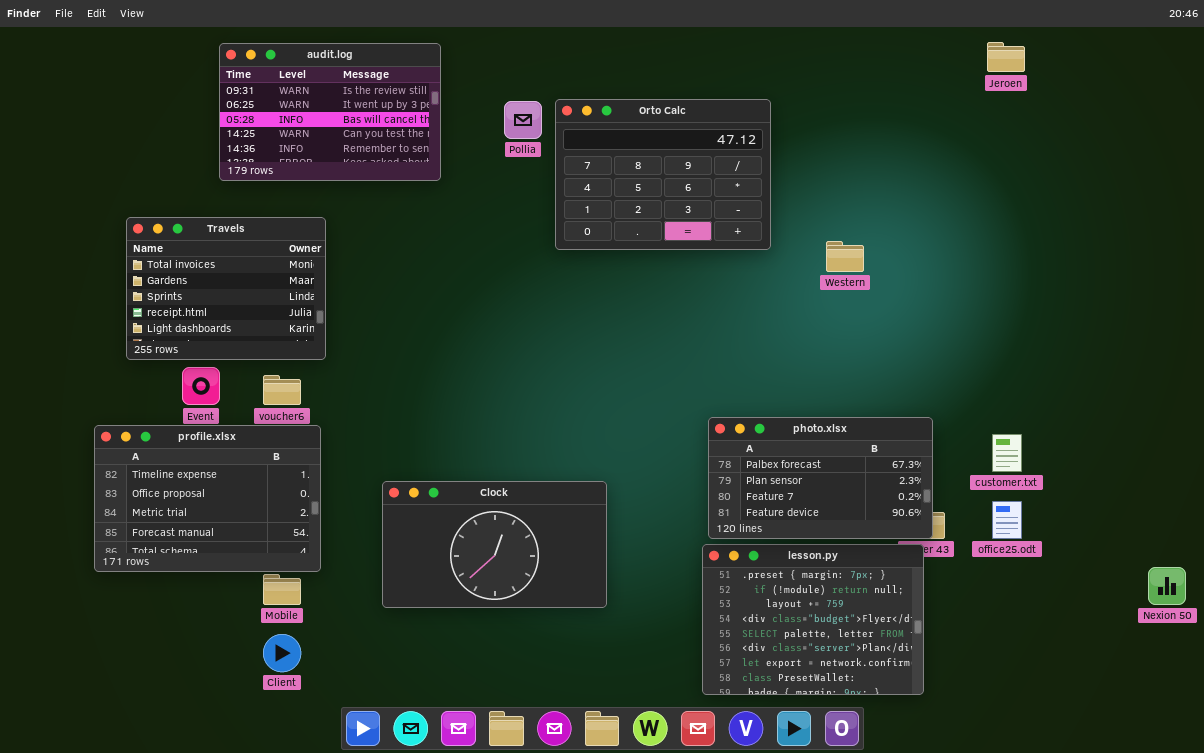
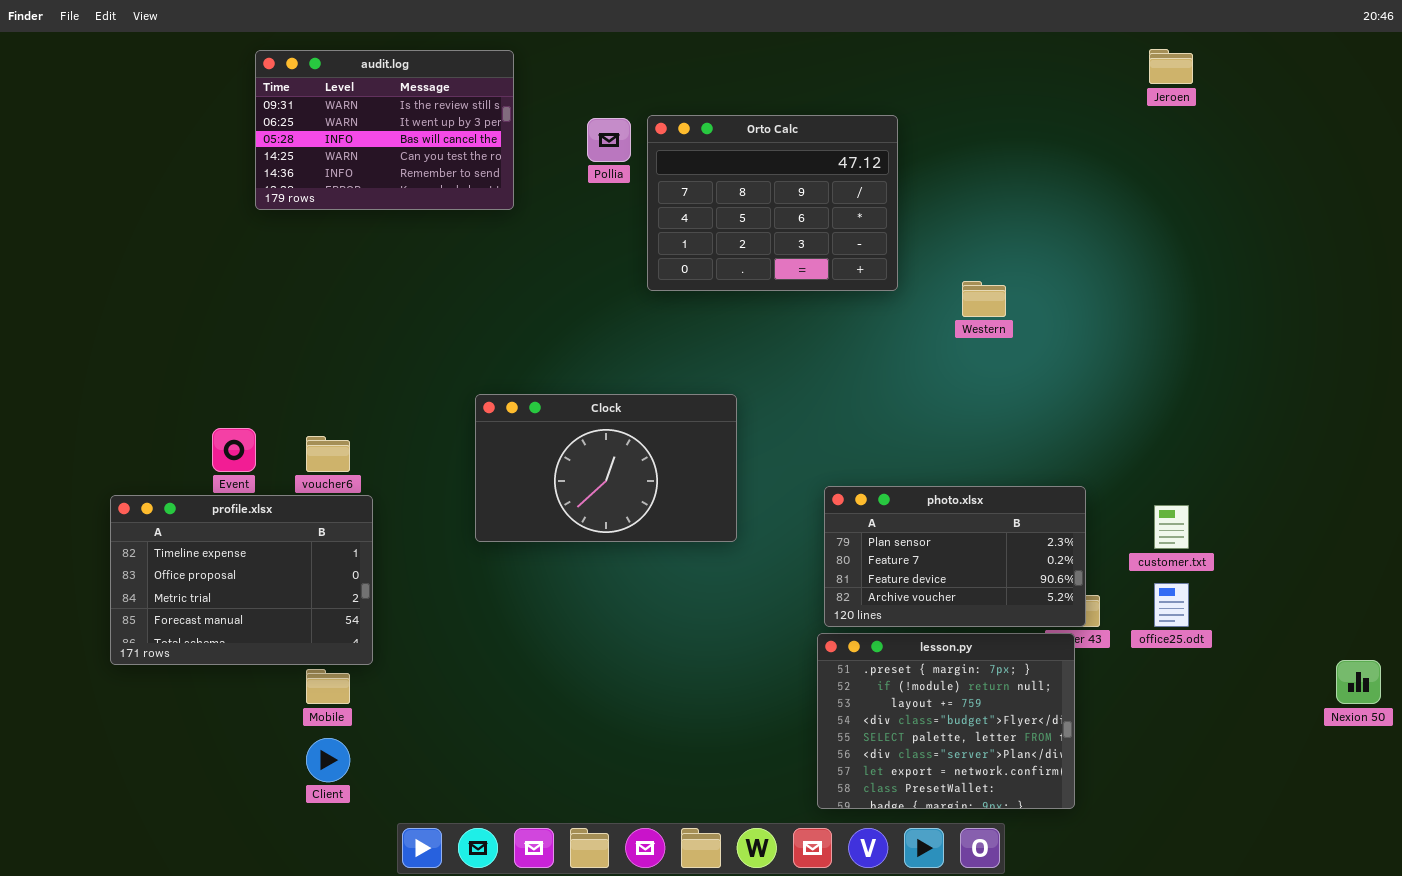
Travels: [126,217,326,360] -> none, closed
photo.xlsx: [708,417,933,539] -> [824,486,1086,627], scrolled down 1 row
Clock: [382,481,607,608] -> [475,394,737,542], moved

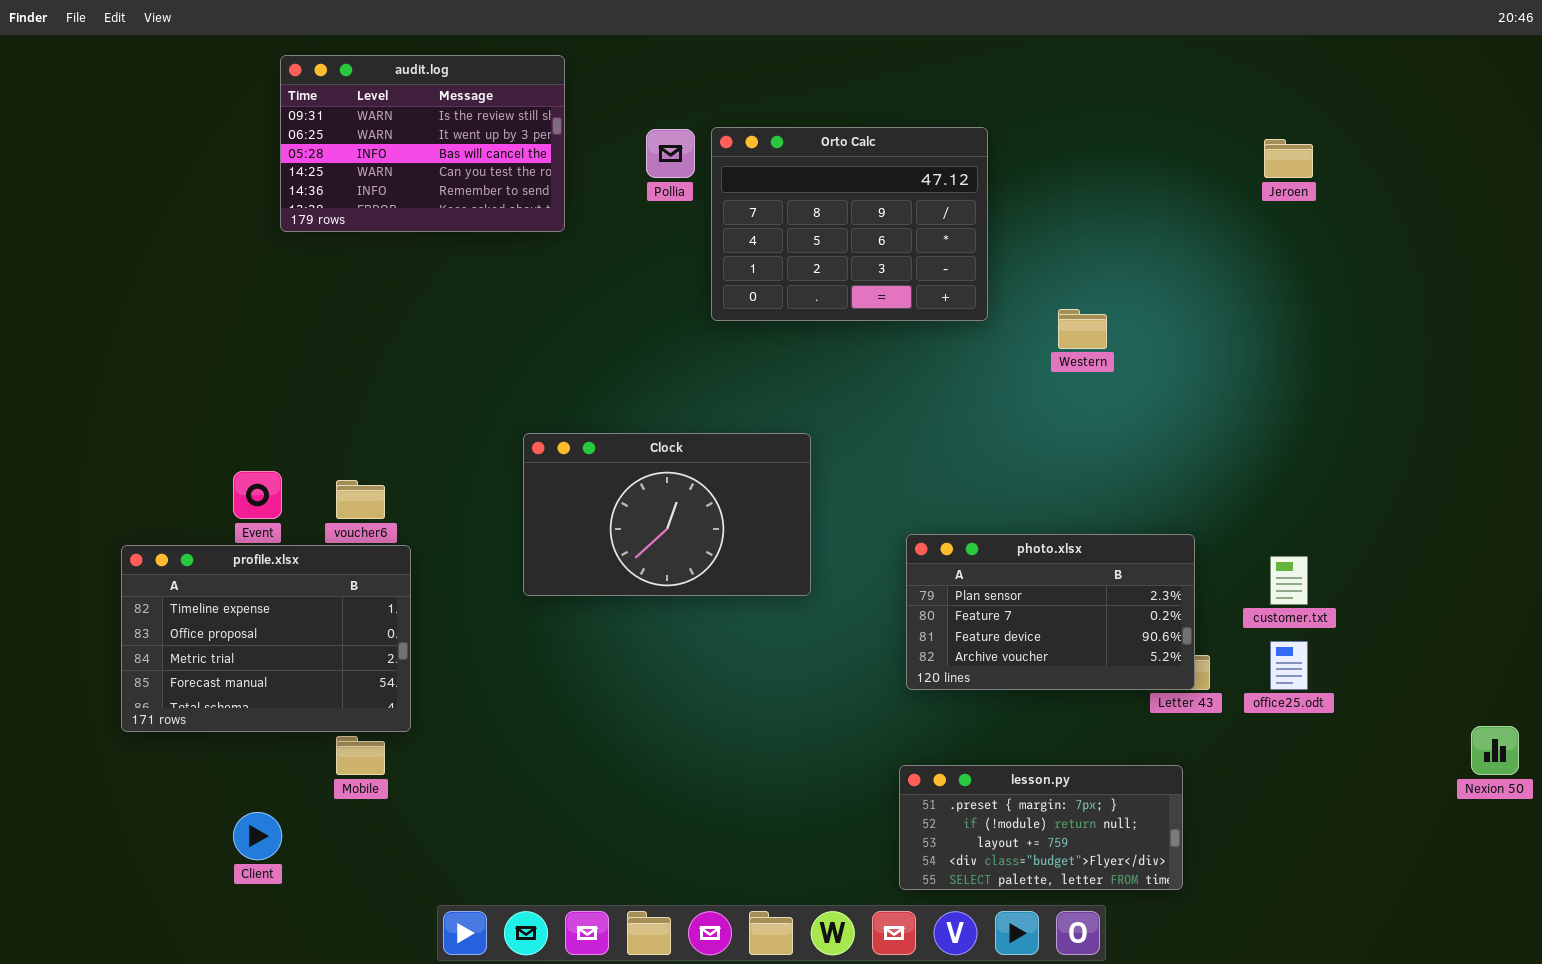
Jeroen: [1149,49,1193,84] -> [1264,139,1313,178], moved
lesson.py: [817,633,1075,809] -> [899,765,1183,890], resized
Client: [306,738,350,782] -> [233,812,282,860], moved

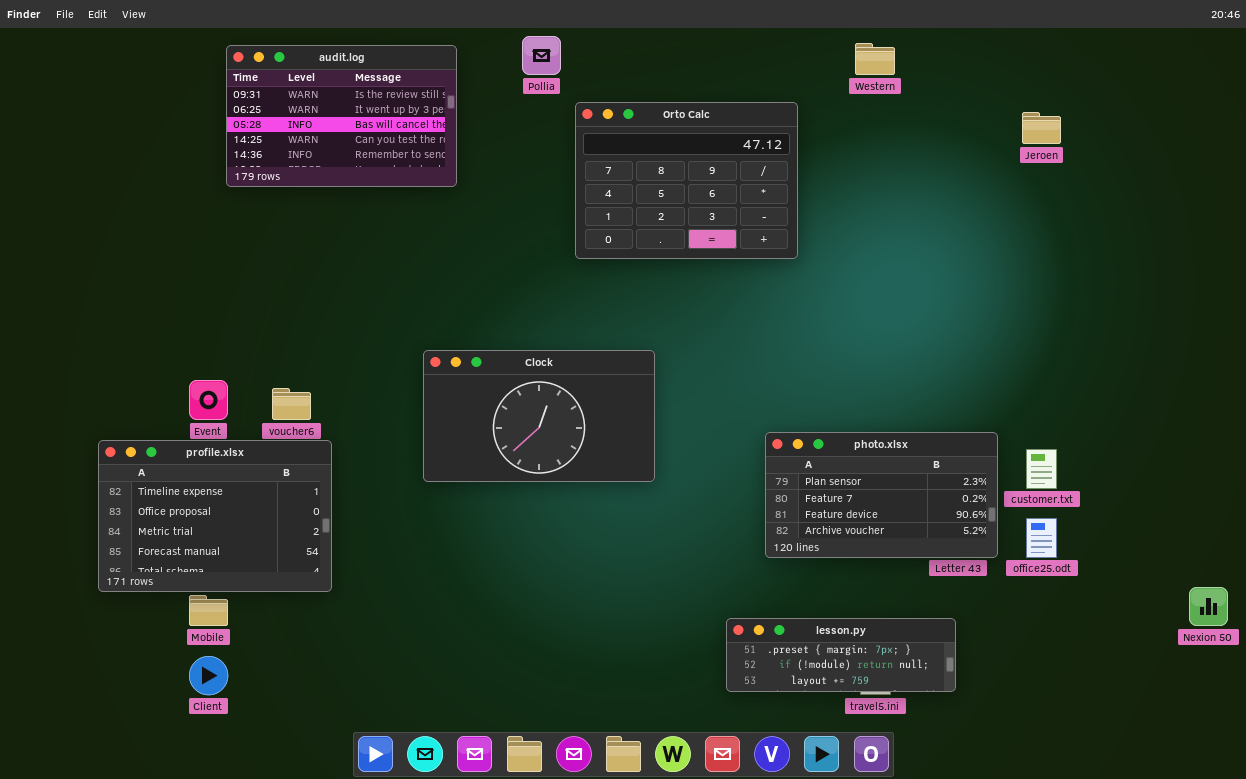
Pollia: [646,129,695,178] -> [522,36,561,75], moved
Western: [1058,309,1107,349] -> [855,43,895,75], moved
photo.xlsx: [906,534,1195,690] -> [765,432,998,558], moved
Mobile: [336,736,385,775] -> [189,595,228,626], moved
lesson.py: [899,765,1183,890] -> [726,618,956,692], resized

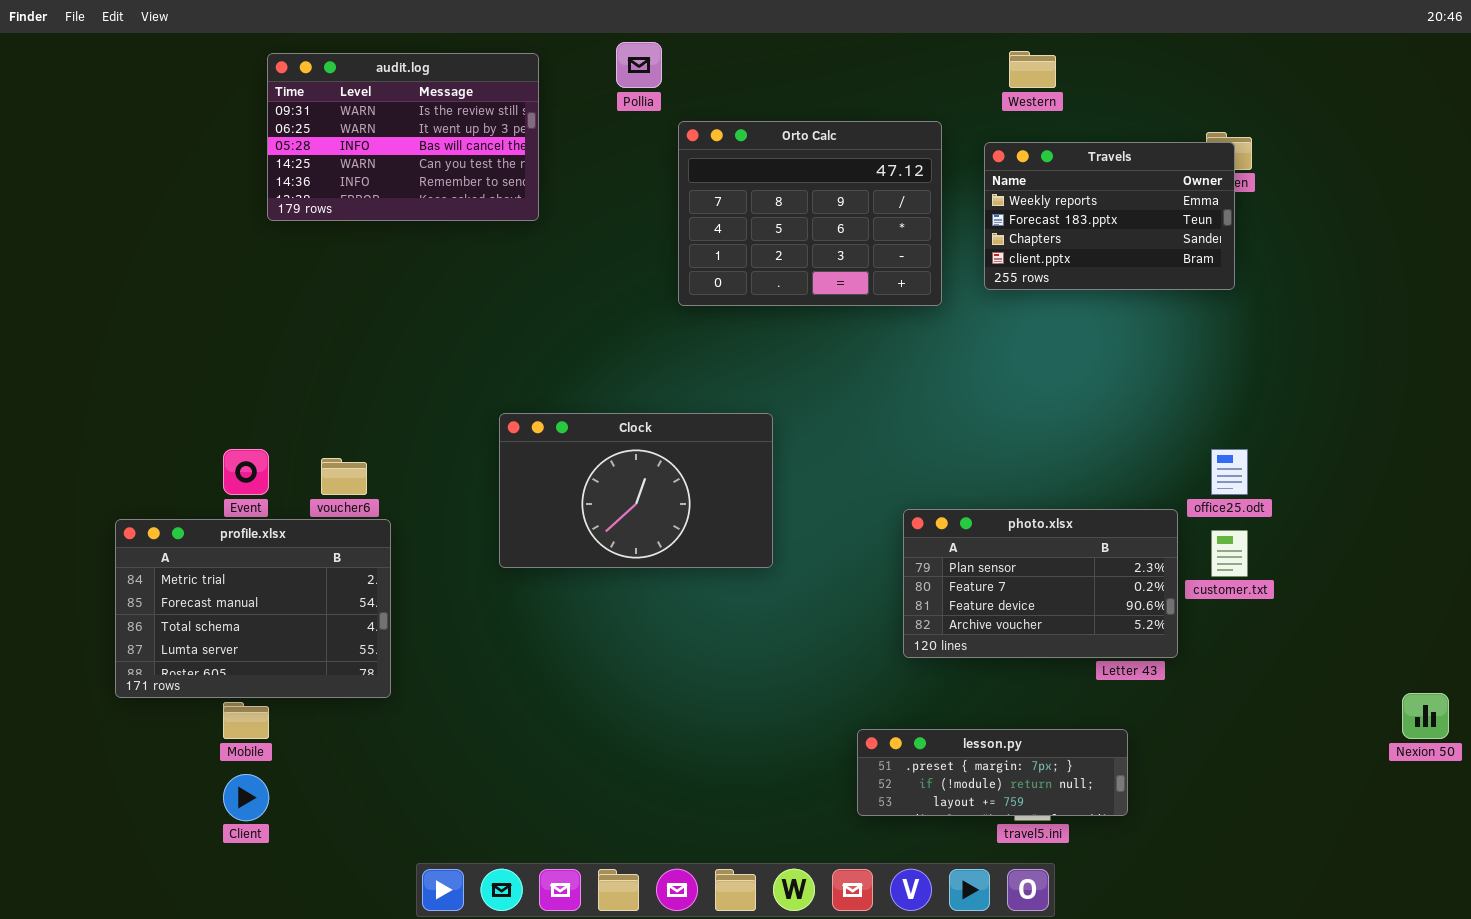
Travels: none -> [984,142,1235,290], opened
profile.xlsx: [98,440,332,592] -> [115,519,391,698], scrolled down 2 rows
office25.odt: [1026,518,1057,558] -> [1211,449,1248,495], moved

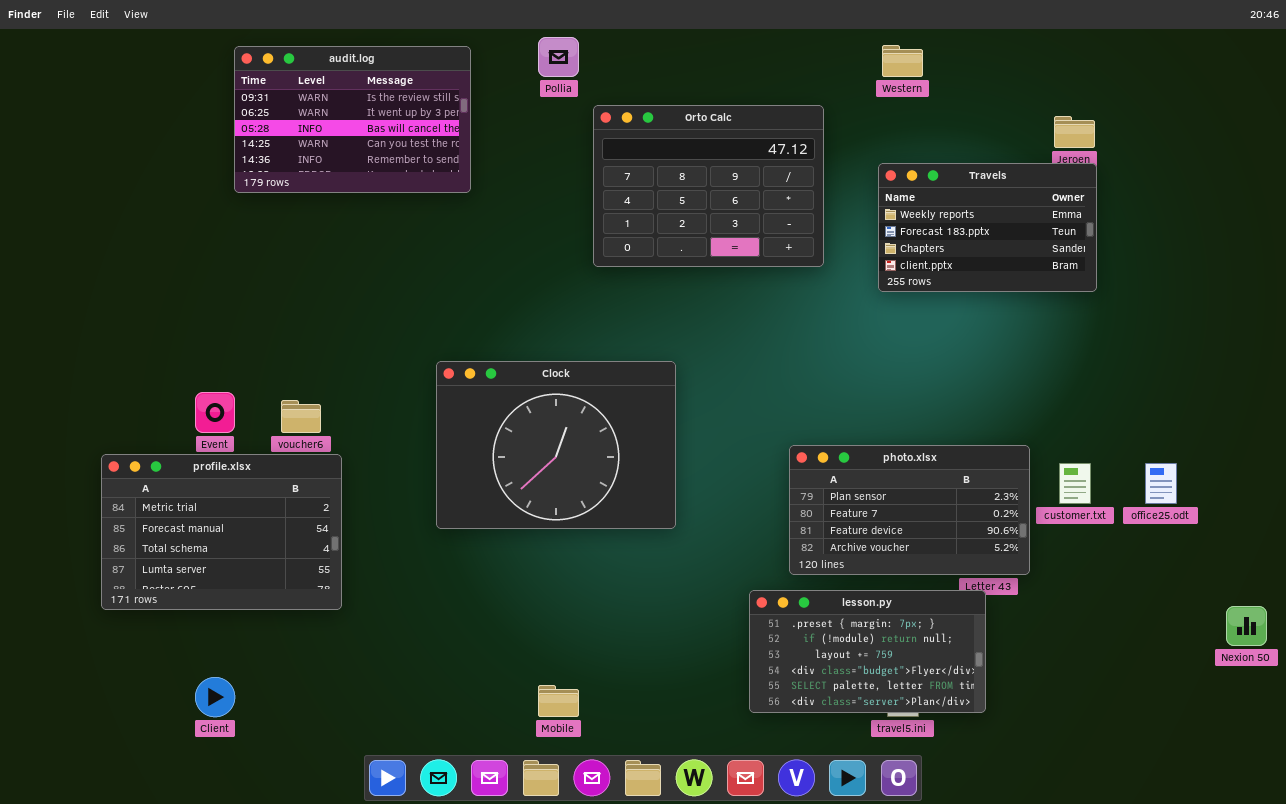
Travels: [984,142,1235,290] -> [878,163,1097,292], moved
Clock: [499,413,773,568] -> [436,361,676,529], resized
office25.odt: [1211,449,1248,495] -> [1145,463,1177,504], moved
Mobile: [223,702,269,739] -> [538,685,579,717], moved
lesson.py: [857,729,1128,816] -> [749,590,986,713], resized

